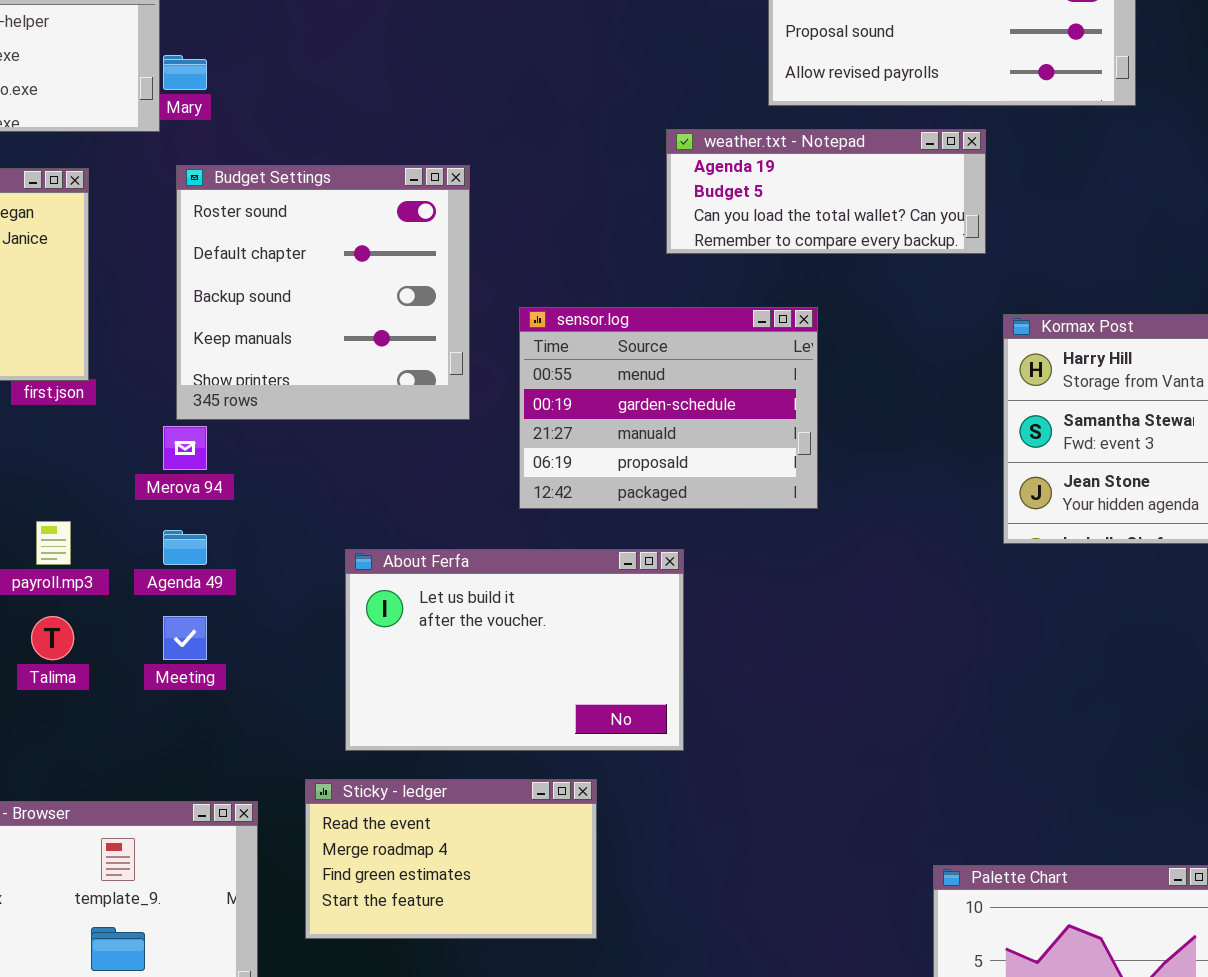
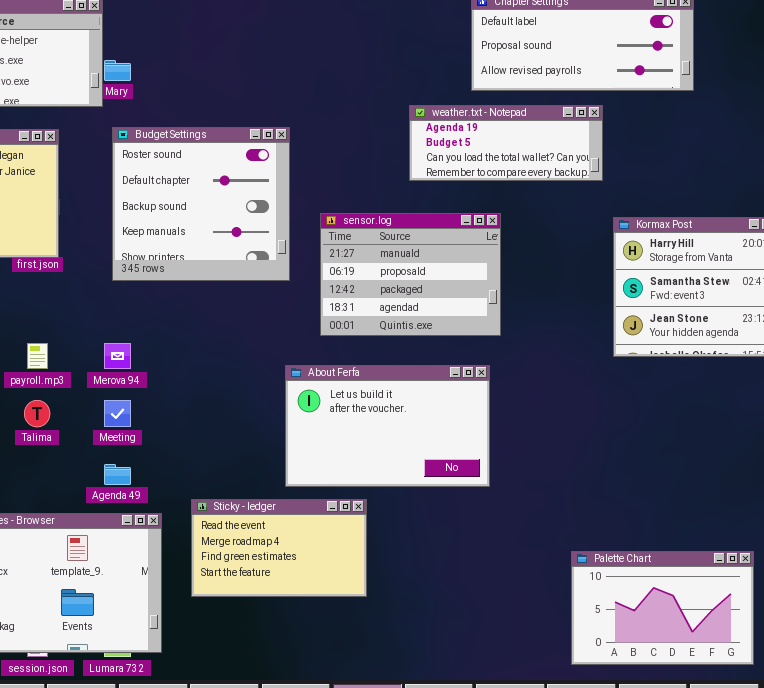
sensor.log: [519,307,818,509] -> [320,213,501,336], scrolled down 2 rows
Merova 94: [163,426,207,470] -> [104,343,131,369], moved
Agenda 49: [163,530,207,565] -> [104,464,131,485], moved
About Ferfa: [345,549,684,751] -> [285,365,490,487], moved

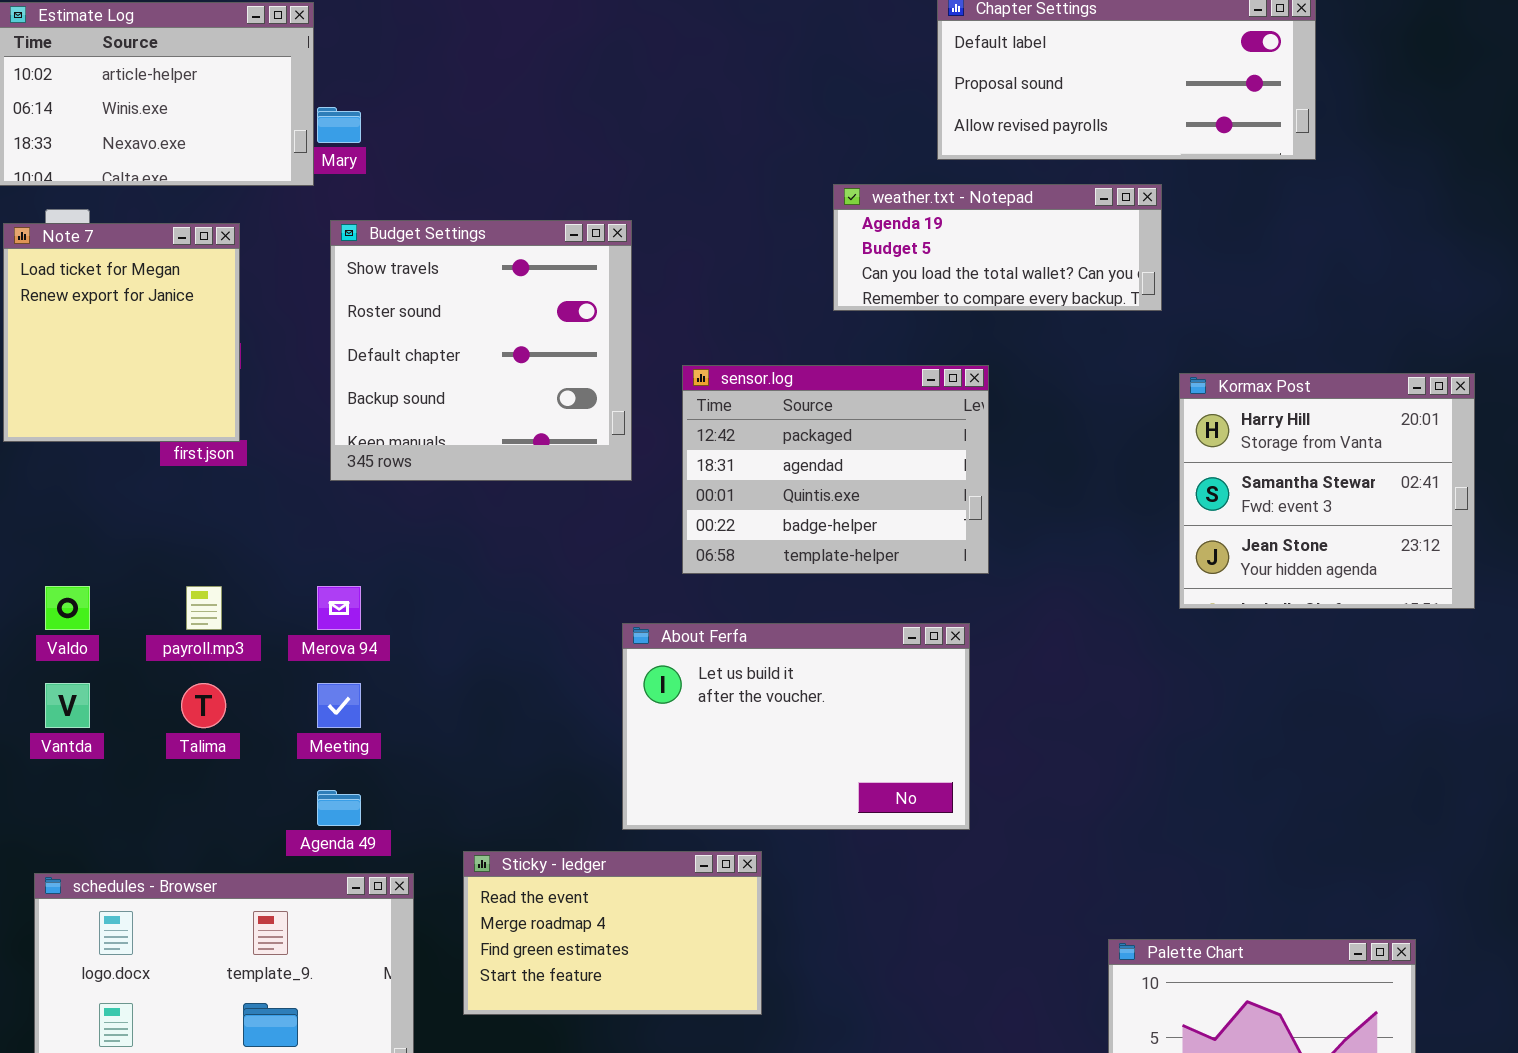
Budget Settings: [112,127,290,281] -> [330,220,632,481], scrolled up 1 row
sensor.log: [320,213,501,336] -> [682,365,989,574], scrolled down 2 rows

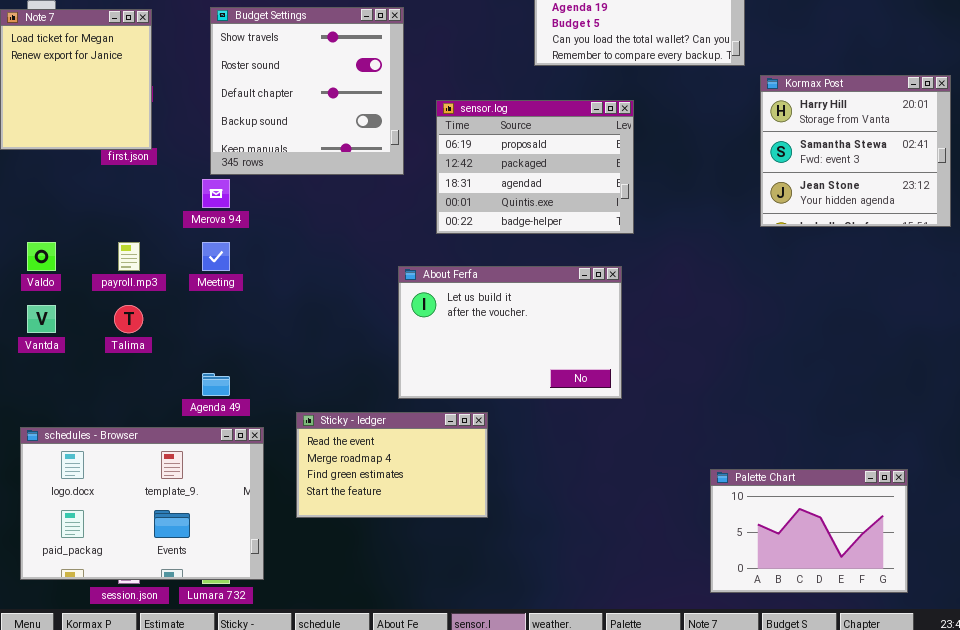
sensor.log: [682,365,989,574] -> [436,100,634,234], scrolled up 1 row
Kormax Post: [1179,373,1475,609] -> [760,75,951,227], moved
Merova 94: [317,586,361,630] -> [202,179,230,208], moved
Meeting: [317,683,361,728] -> [202,242,230,271], moved

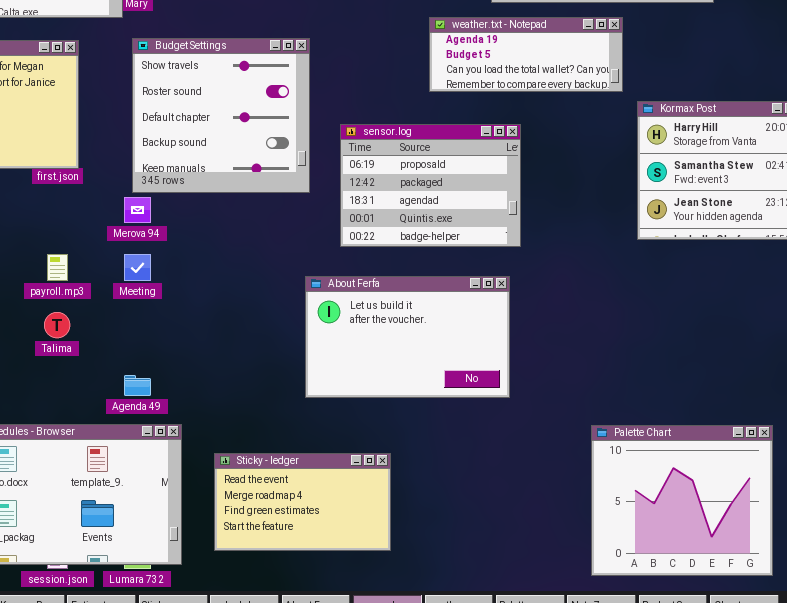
Sticky - ledger: [296,412,488,518] -> [214,453,391,551], moved
Palette Chart: [710,469,908,593] -> [591,425,773,576], resized

